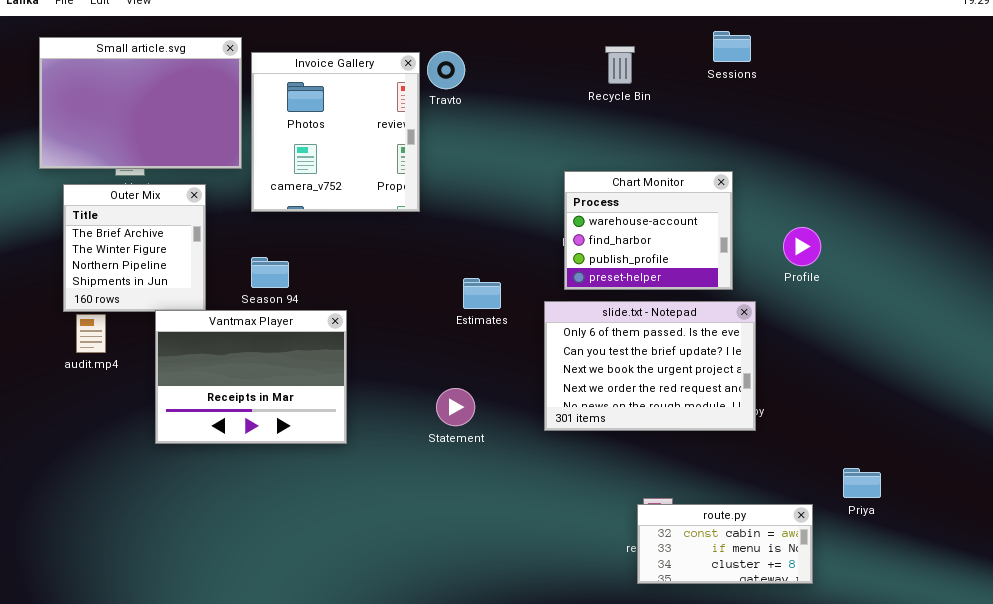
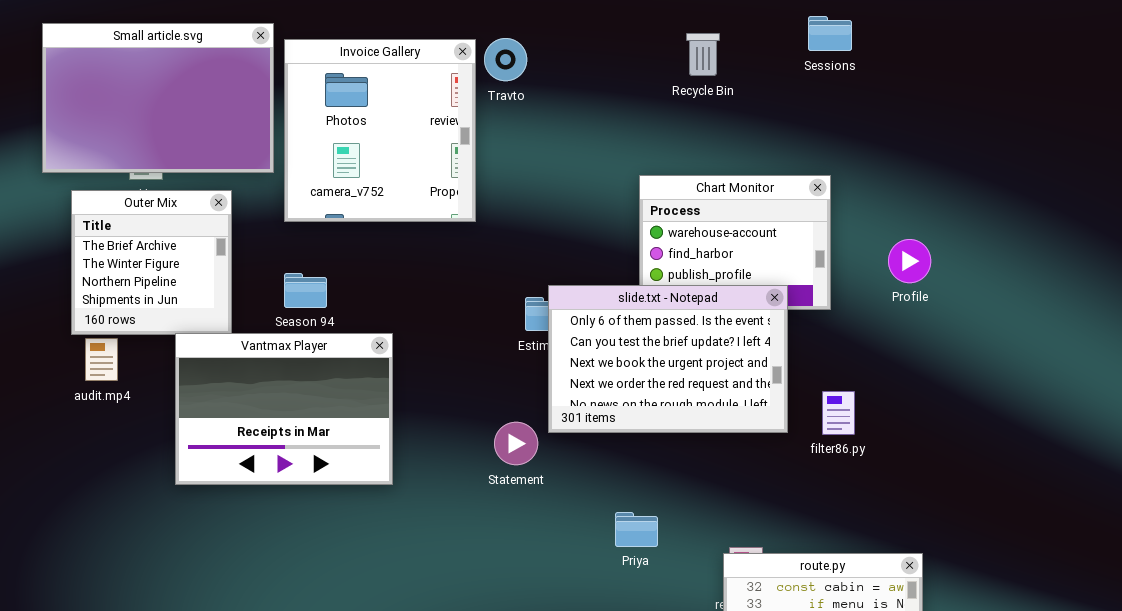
slide.txt - Notepad: [544,301,756,431] -> [548,285,788,433], moved
Priya: [843,468,881,498] -> [615,512,658,547], moved

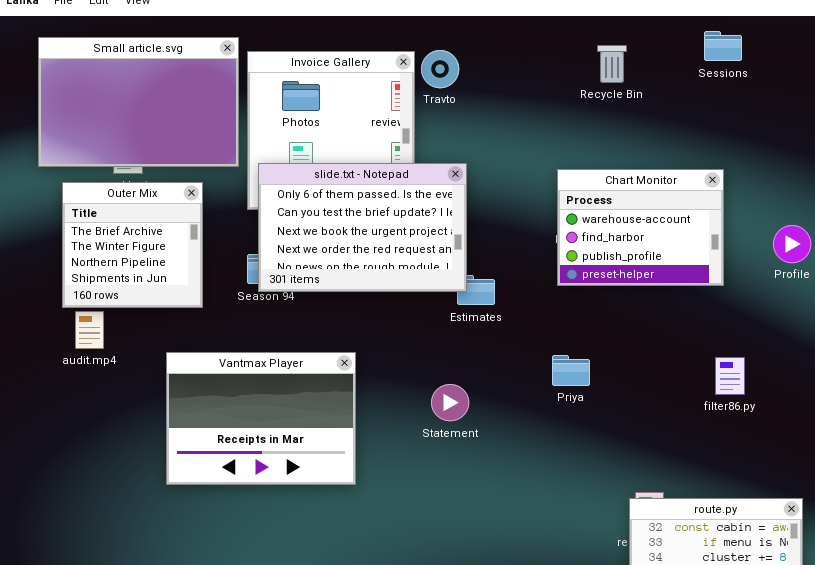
slide.txt - Notepad: [548,285,788,433] -> [258,163,467,292], moved
Vantmax Player: [175,333,393,485] -> [166,352,356,485], moved
Priya: [615,512,658,547] -> [552,355,590,386], moved

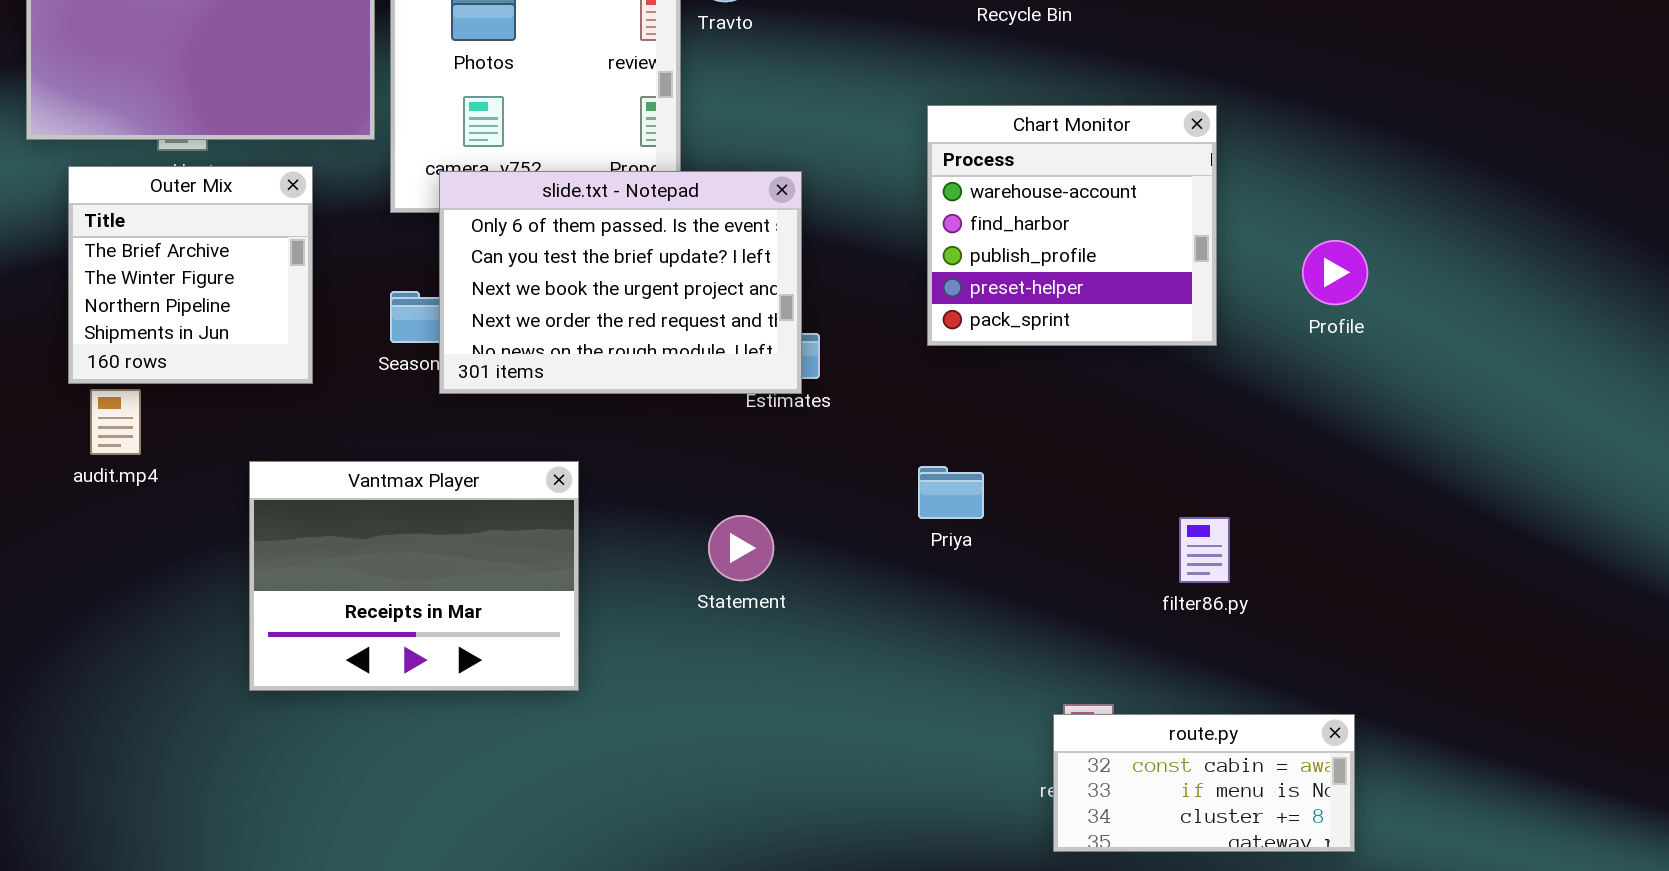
slide.txt - Notepad: [258,163,467,292] -> [439,171,802,394], moved
Chart Monitor: [557,169,724,286] -> [927,105,1217,346], resized
filter86.py: [715,357,745,395] -> [1179,517,1230,583], moved

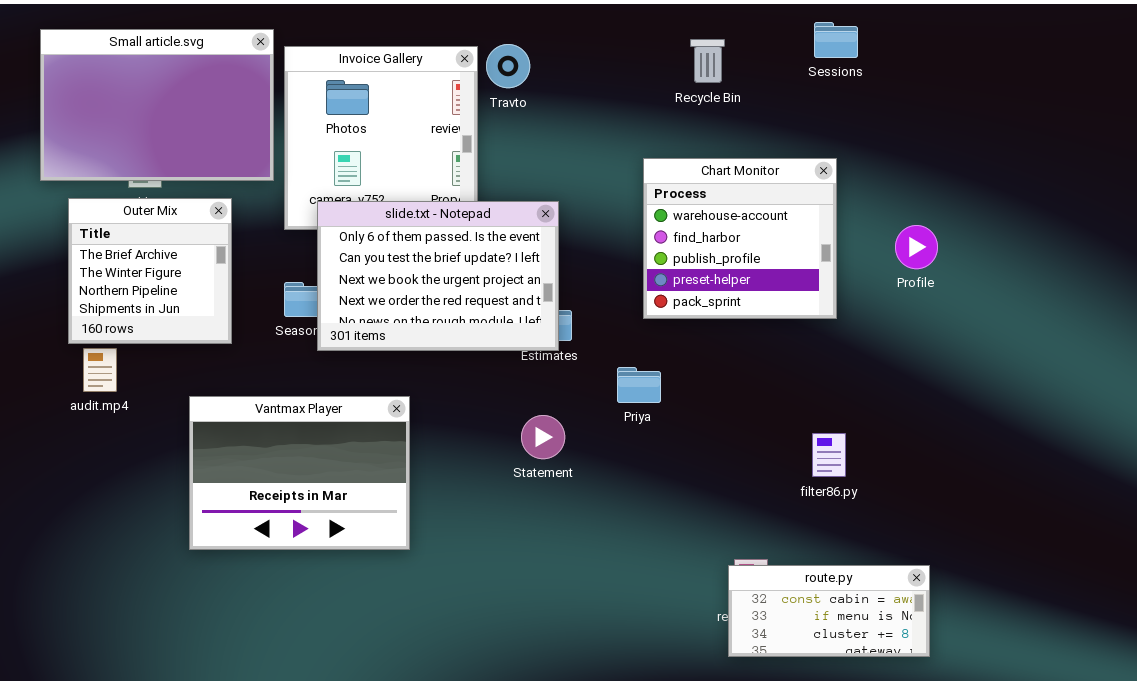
Profile: [1302,240,1368,305] -> [895,225,938,269], moved
Priya: [918,466,984,519] -> [617,367,661,403], moved
Statement: [708,515,774,581] -> [521,415,565,459], moved

